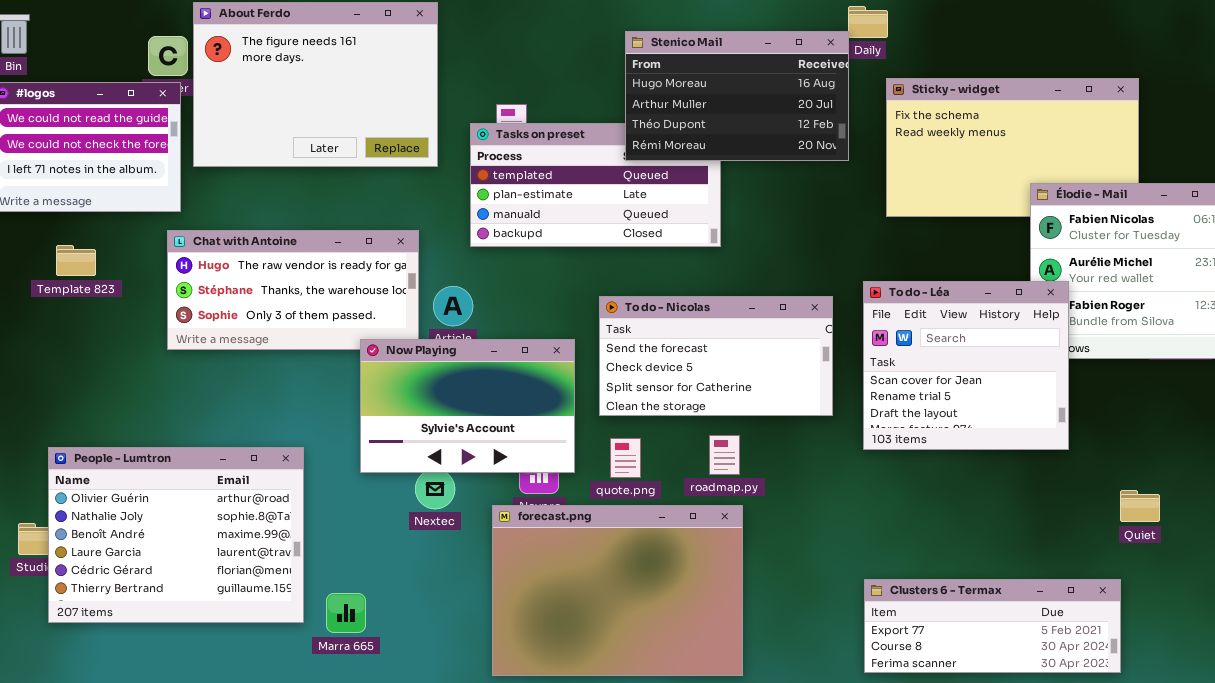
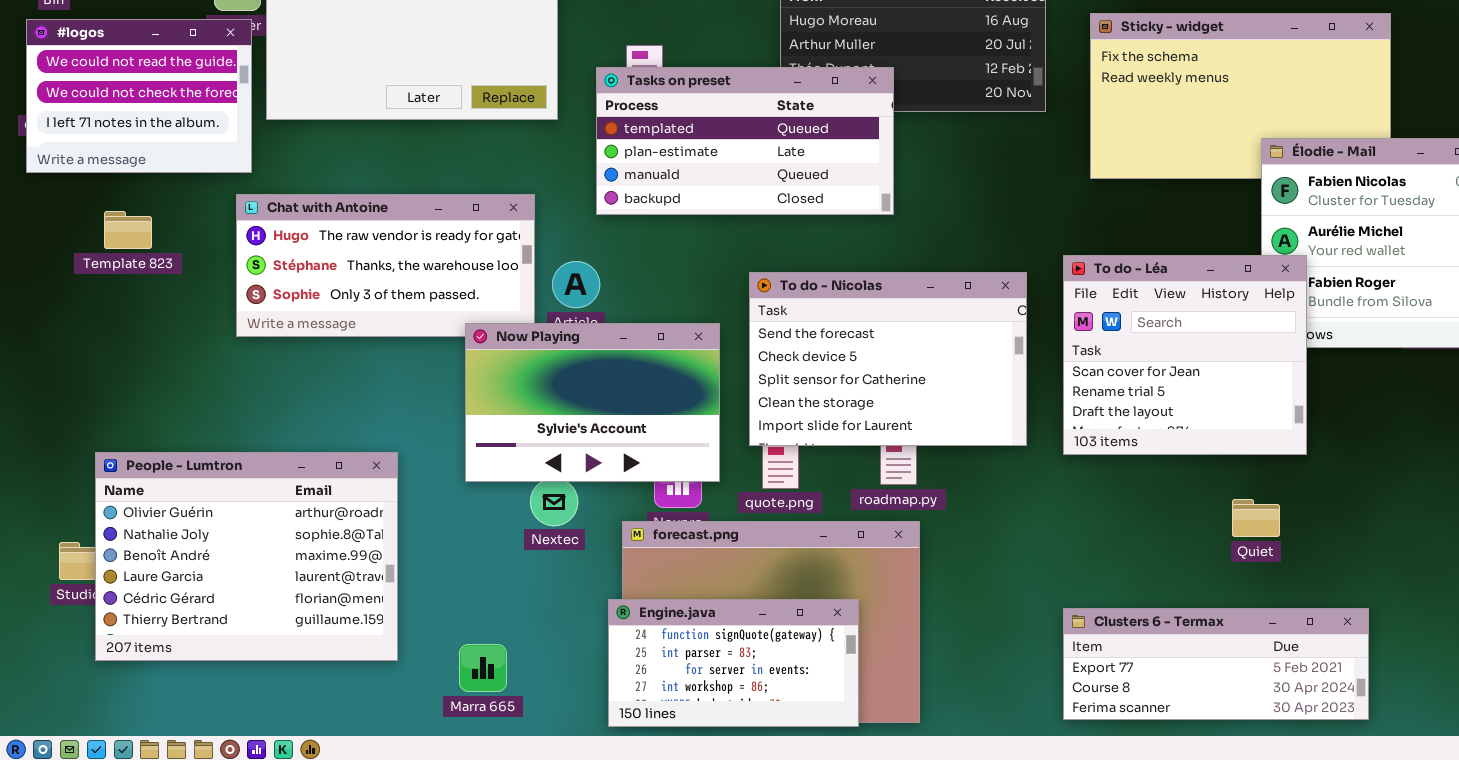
Tasks on preset: [470,123,721,247] -> [596,67,894,215], raised
To do - Nicolas: [599,296,833,416] -> [749,272,1027,446], resized
Quiet: [1120,490,1160,522] -> [1232,499,1280,537], moved
Engine.java: none -> [608,599,859,727], opened
Marra 665: [326,593,366,633] -> [459,644,507,692], moved

